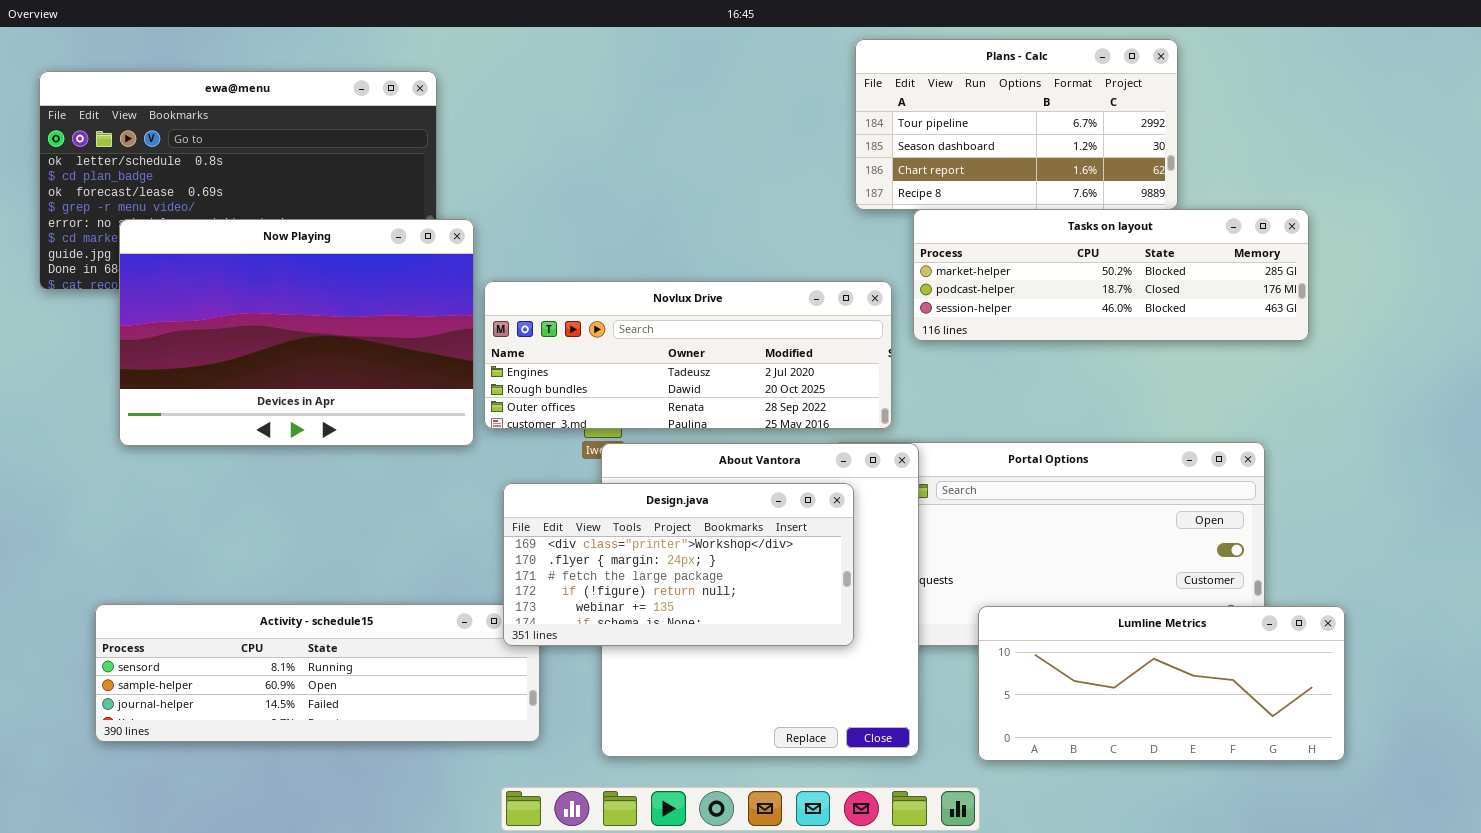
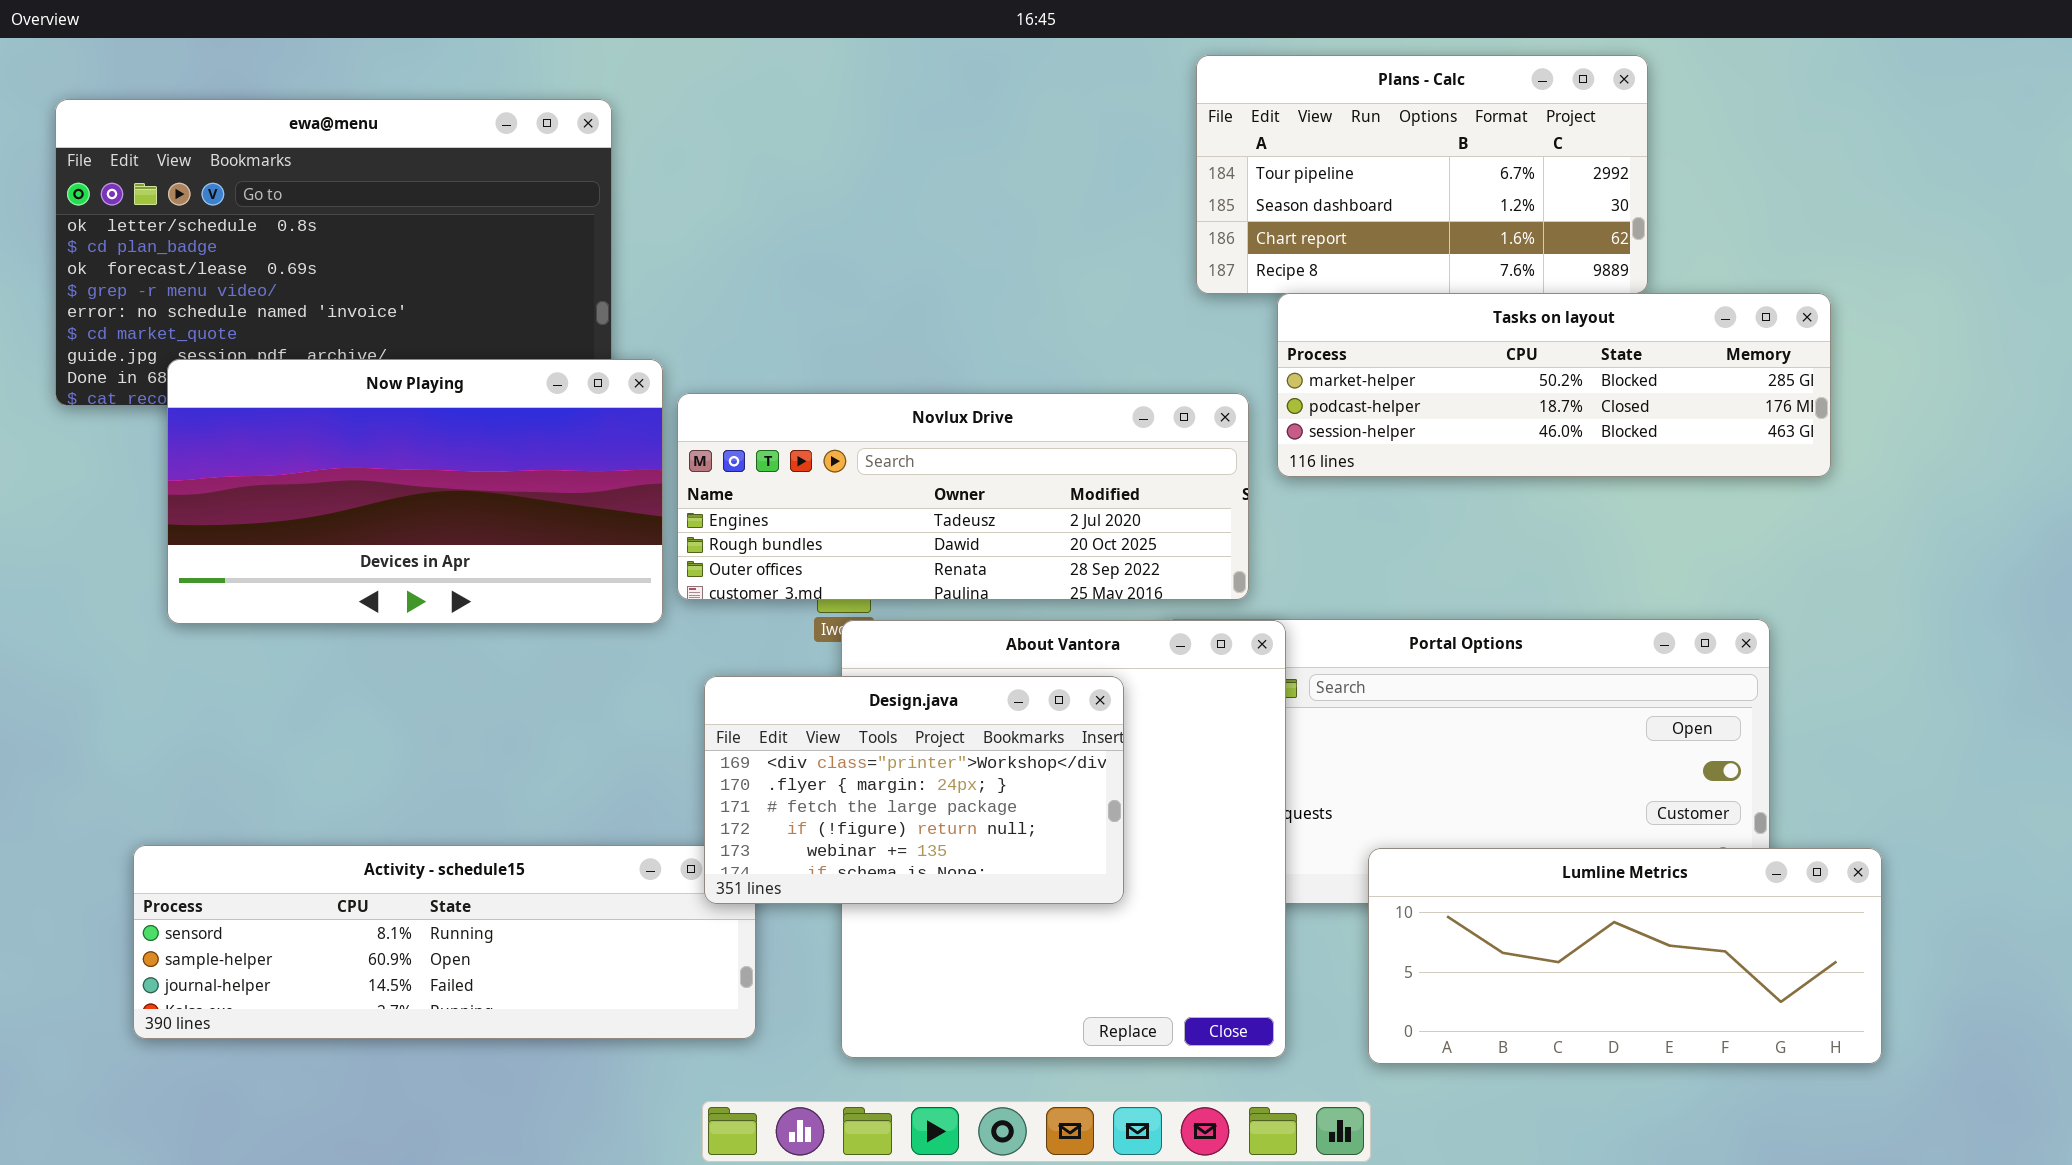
Now Playing: [119,219,474,446] -> [167,359,663,624], resized
Design.java: [503,483,854,646] -> [704,676,1124,904], resized

